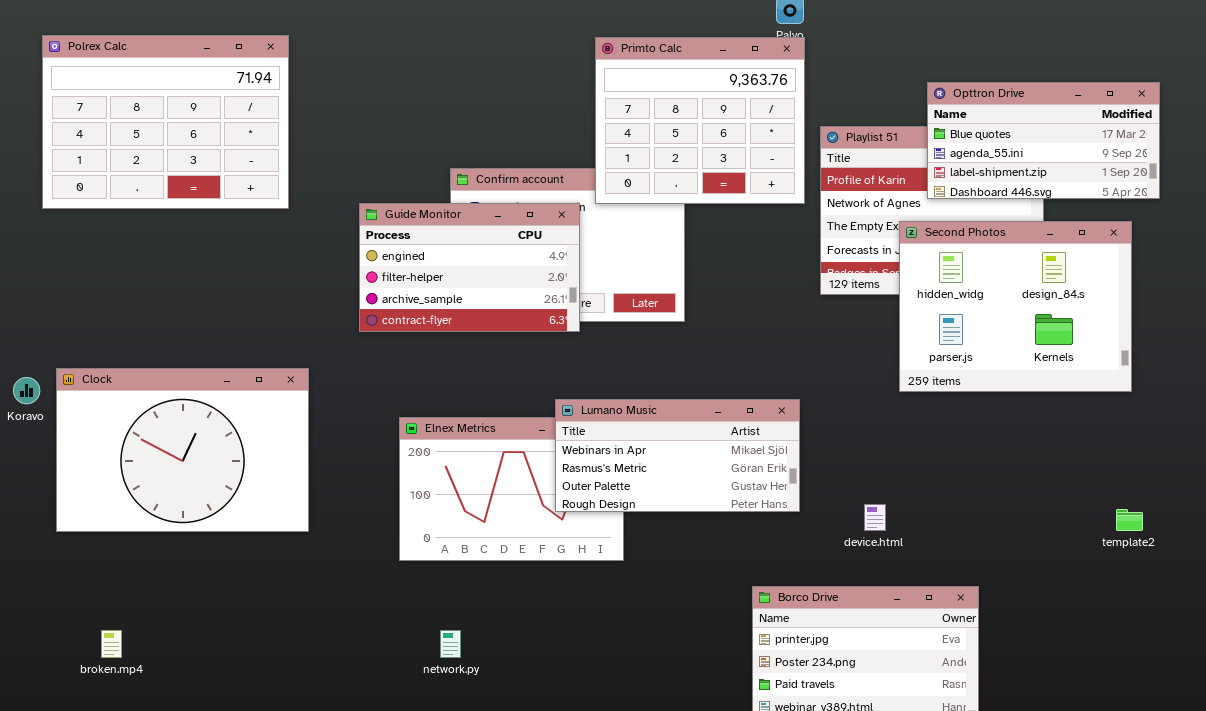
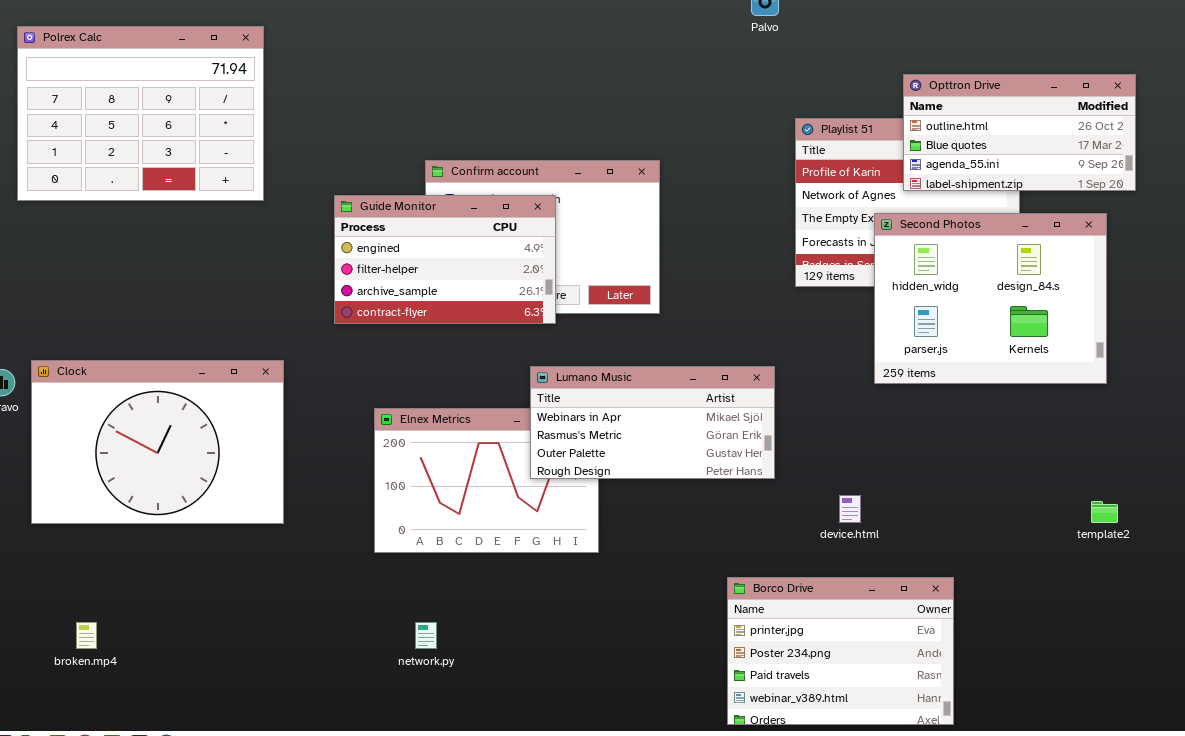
Primto Calc: [595,37,805,204] -> none, closed
Opttron Drive: [927,82,1160,199] -> [903,74,1136,191], scrolled up 1 row
Lumano Music: [555,399,800,512] -> [530,366,775,479], moved

